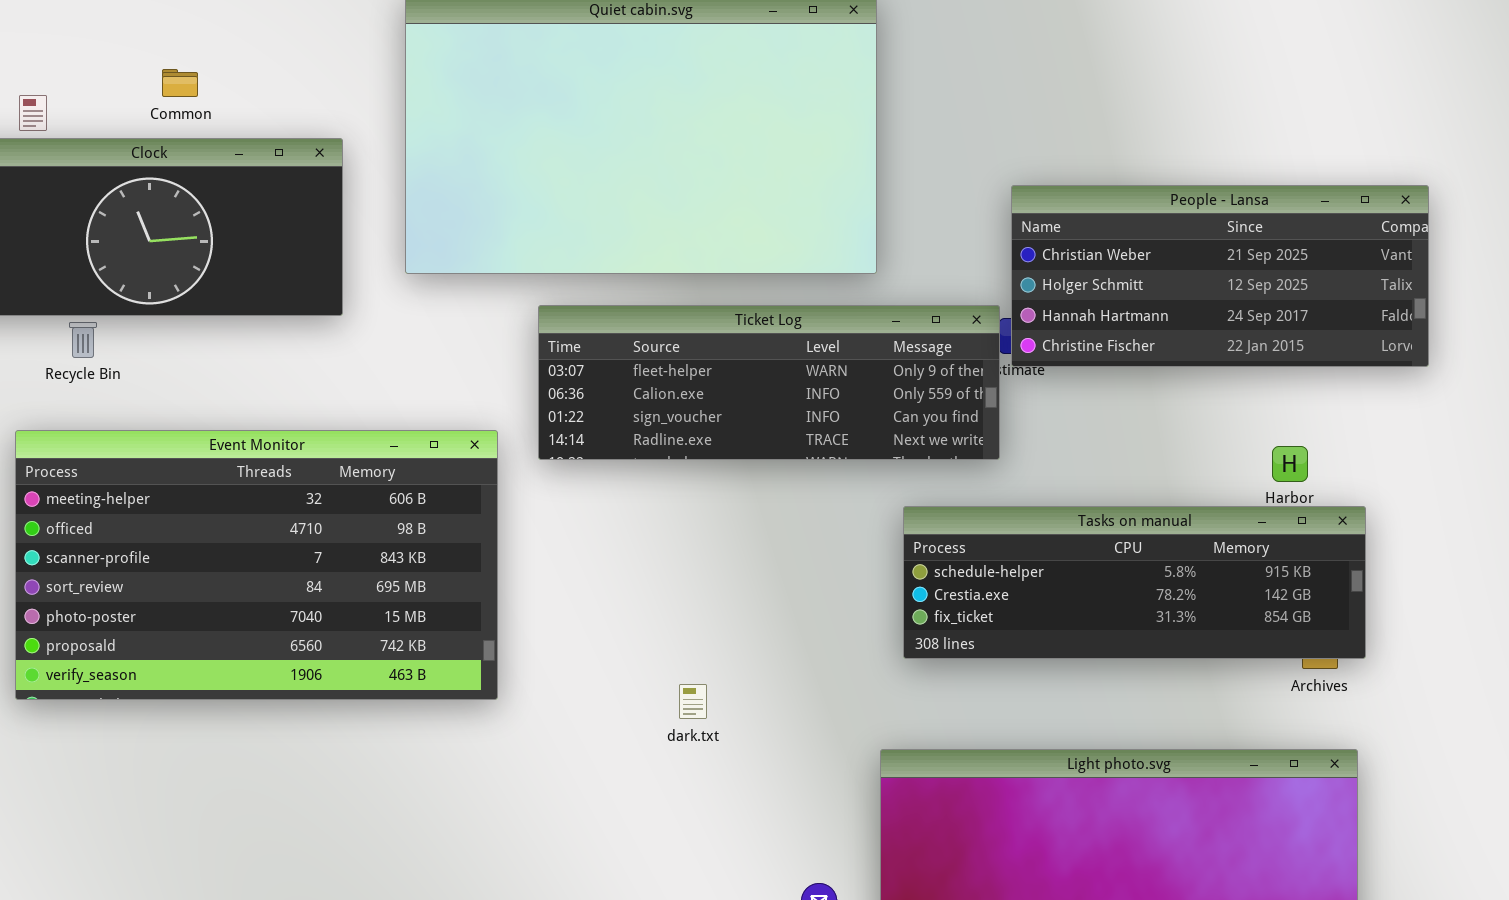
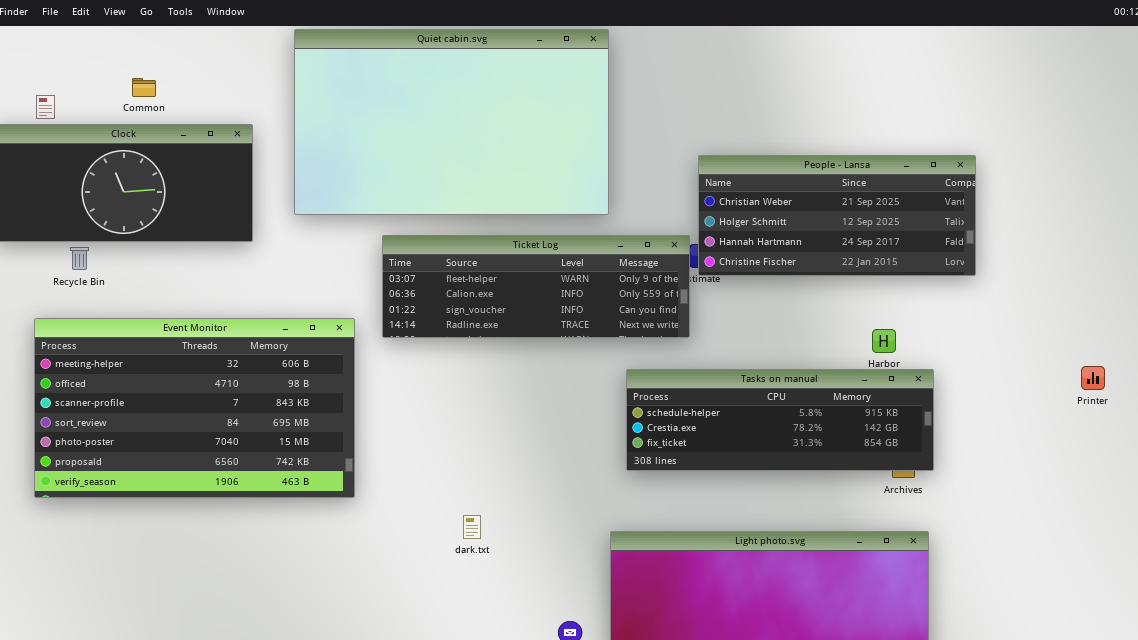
dark.txt: [679,684,707,719] -> [463,515,481,539], moved

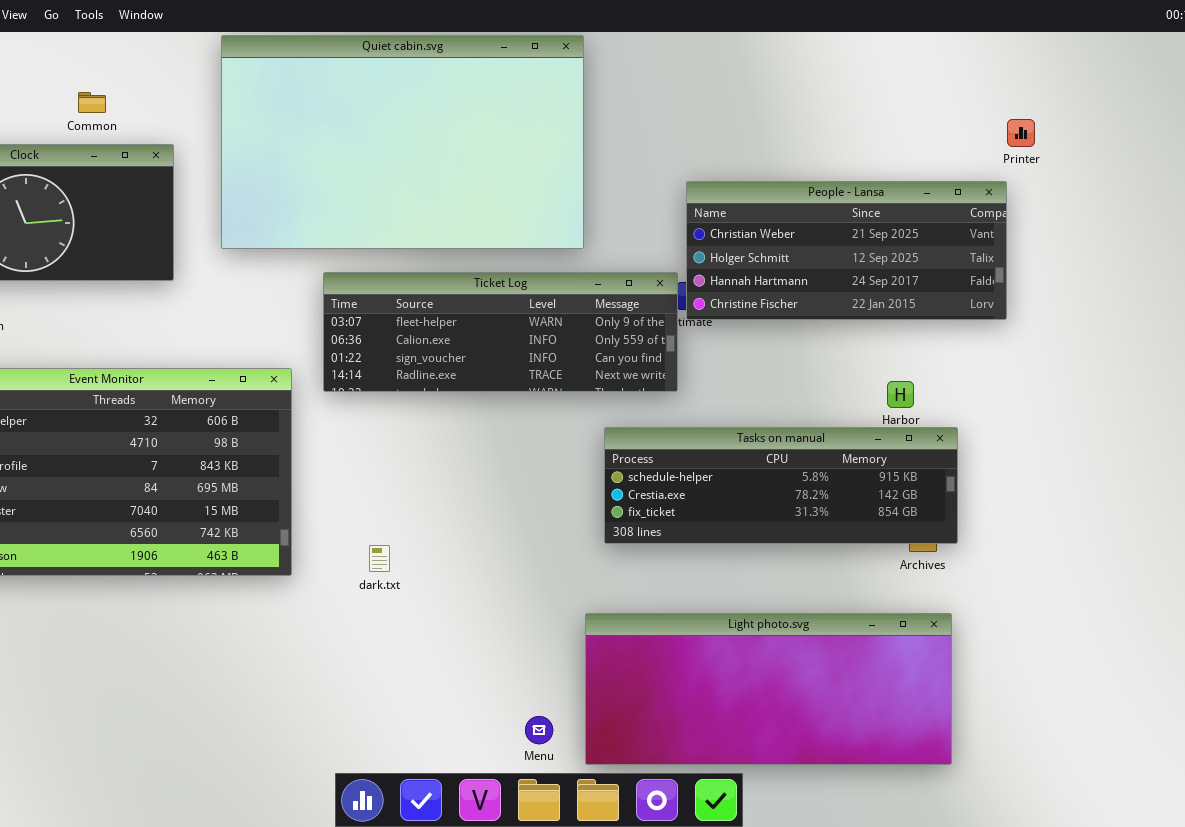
Common: [132,78,156,97] -> [78,92,106,113], moved
Printer: [1081,366,1105,390] -> [1007,119,1035,147], moved
dark.txt: [463,515,481,539] -> [369,545,390,572], moved

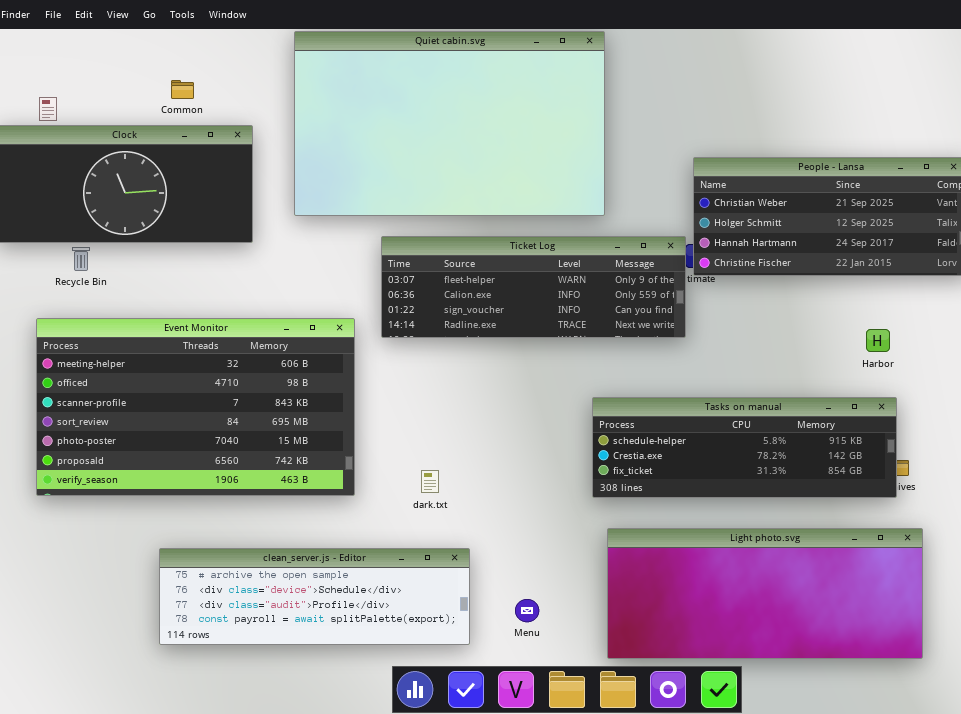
Tasks on manual: [604,427,958,544] -> [592,397,897,498], moved
clean_server.js - Editor: none -> [159,548,470,645], opened
Menu: [525,716,553,744] -> [515,599,539,622], moved

